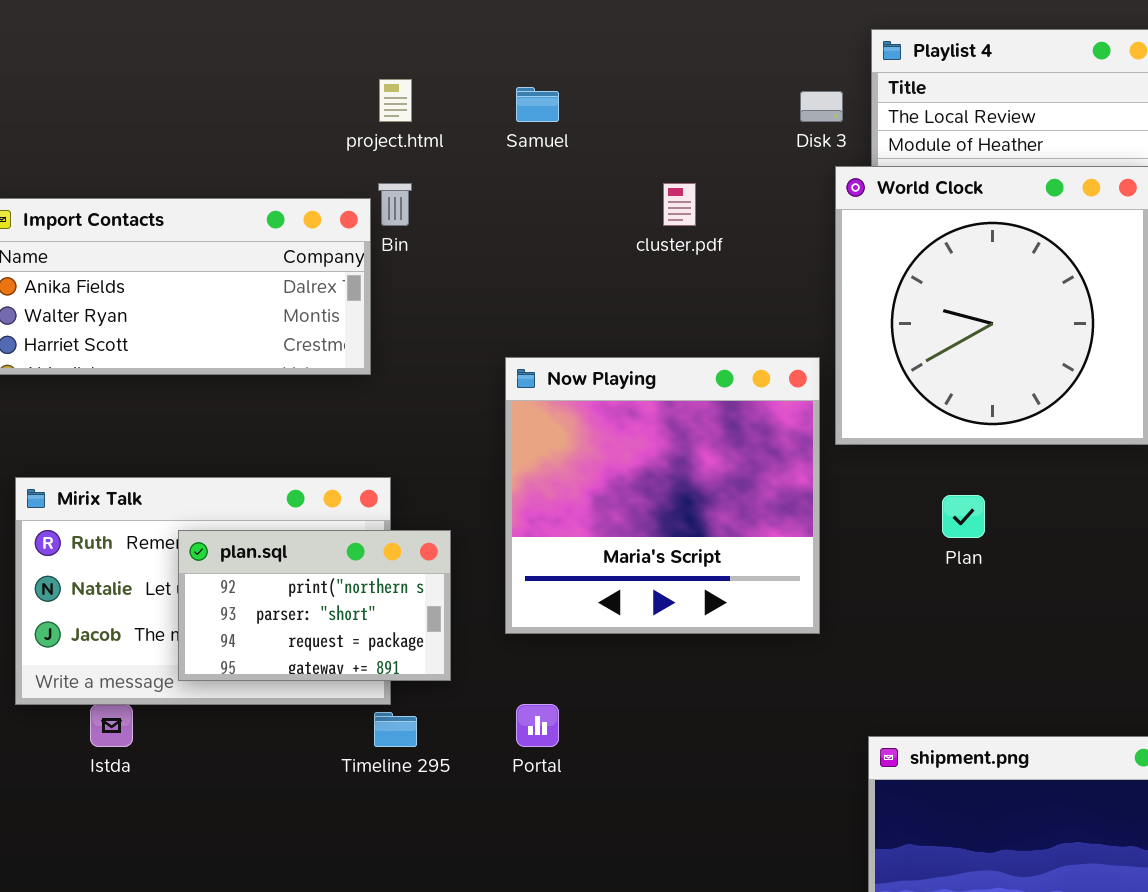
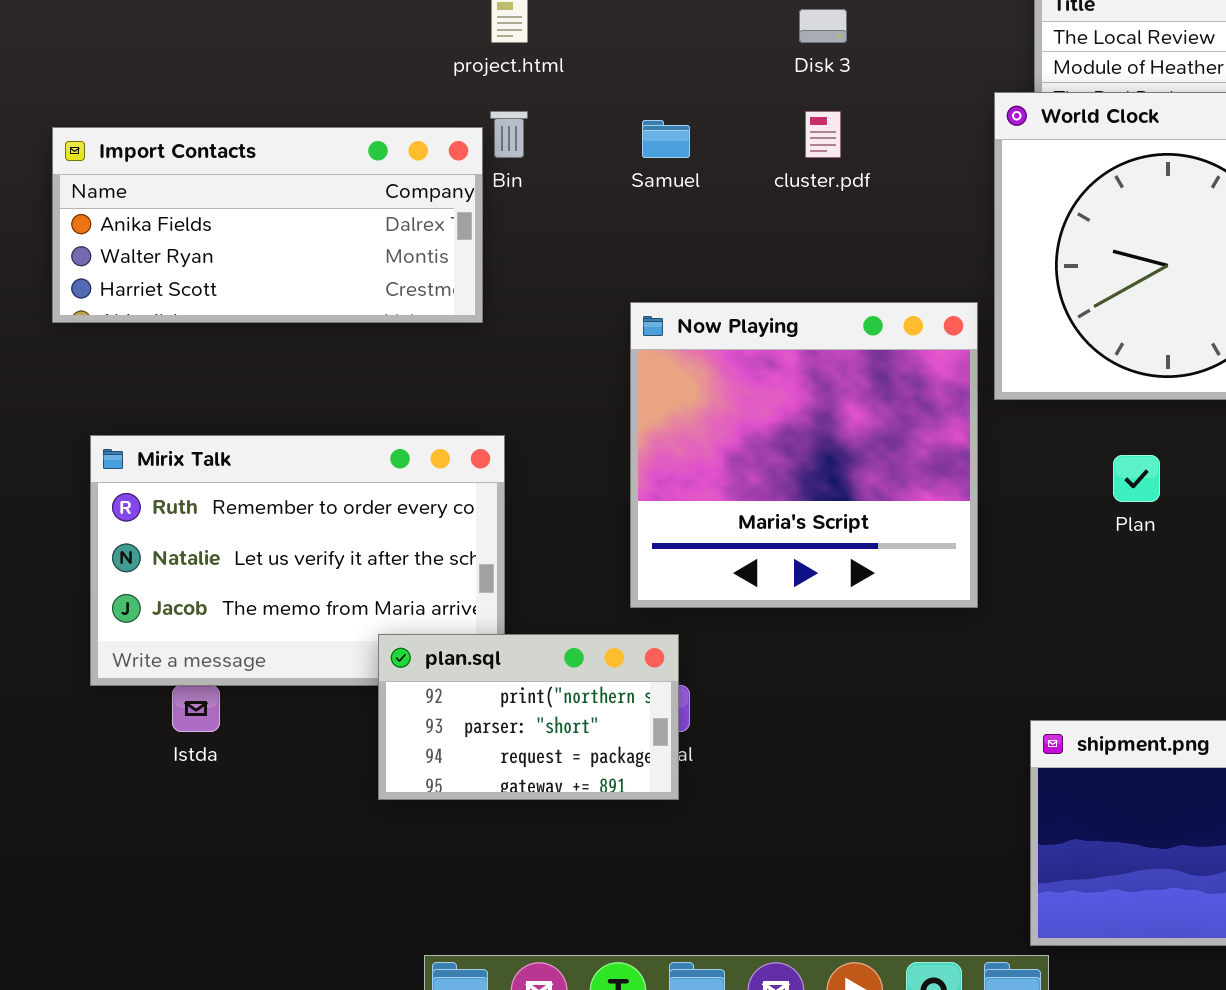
Samuel: [516,87,559,122] -> [642,120,690,158], moved
Disk 3: [800,91,843,122] -> [799,9,847,43], moved
plan.sql: [178,530,451,681] -> [378,634,679,800], moved

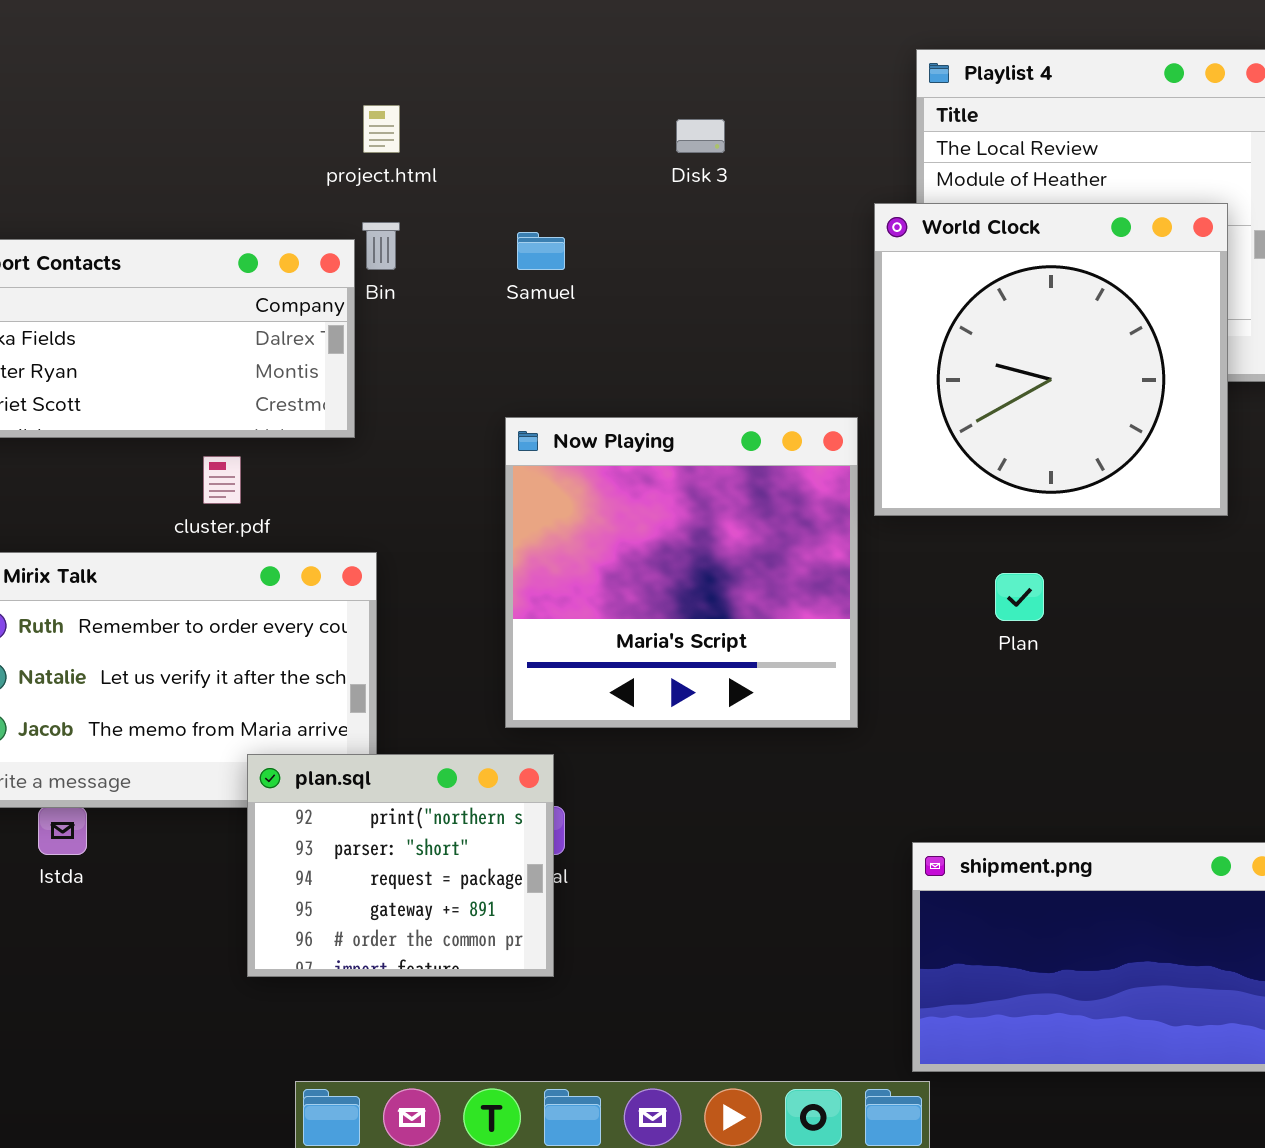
cluster.pdf: [805,111,841,158] -> [203,456,241,504], moved
plan.sql: [378,634,679,800] -> [247,754,554,977], resized

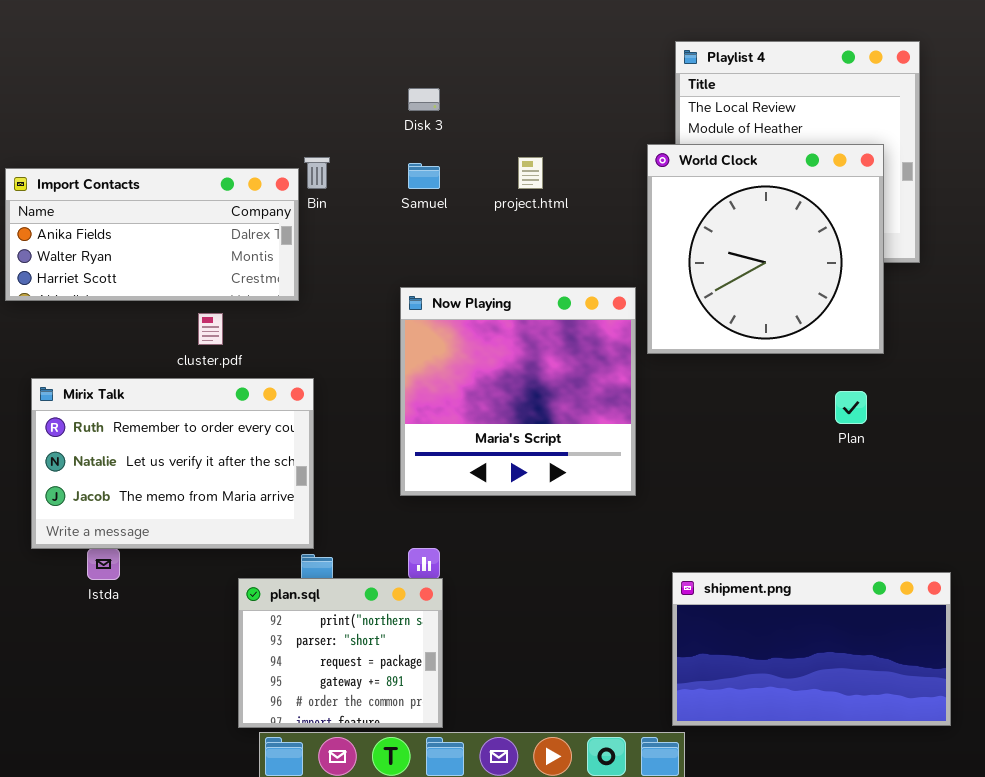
project.html: [363,105,400,153] -> [518,157,543,189], moved
Disk 3: [676,119,725,153] -> [408,88,440,111], moved
Plan: [995,573,1044,621] -> [835,391,867,424], moved
plan.sql: [247,754,554,977] -> [238,578,443,728], moved

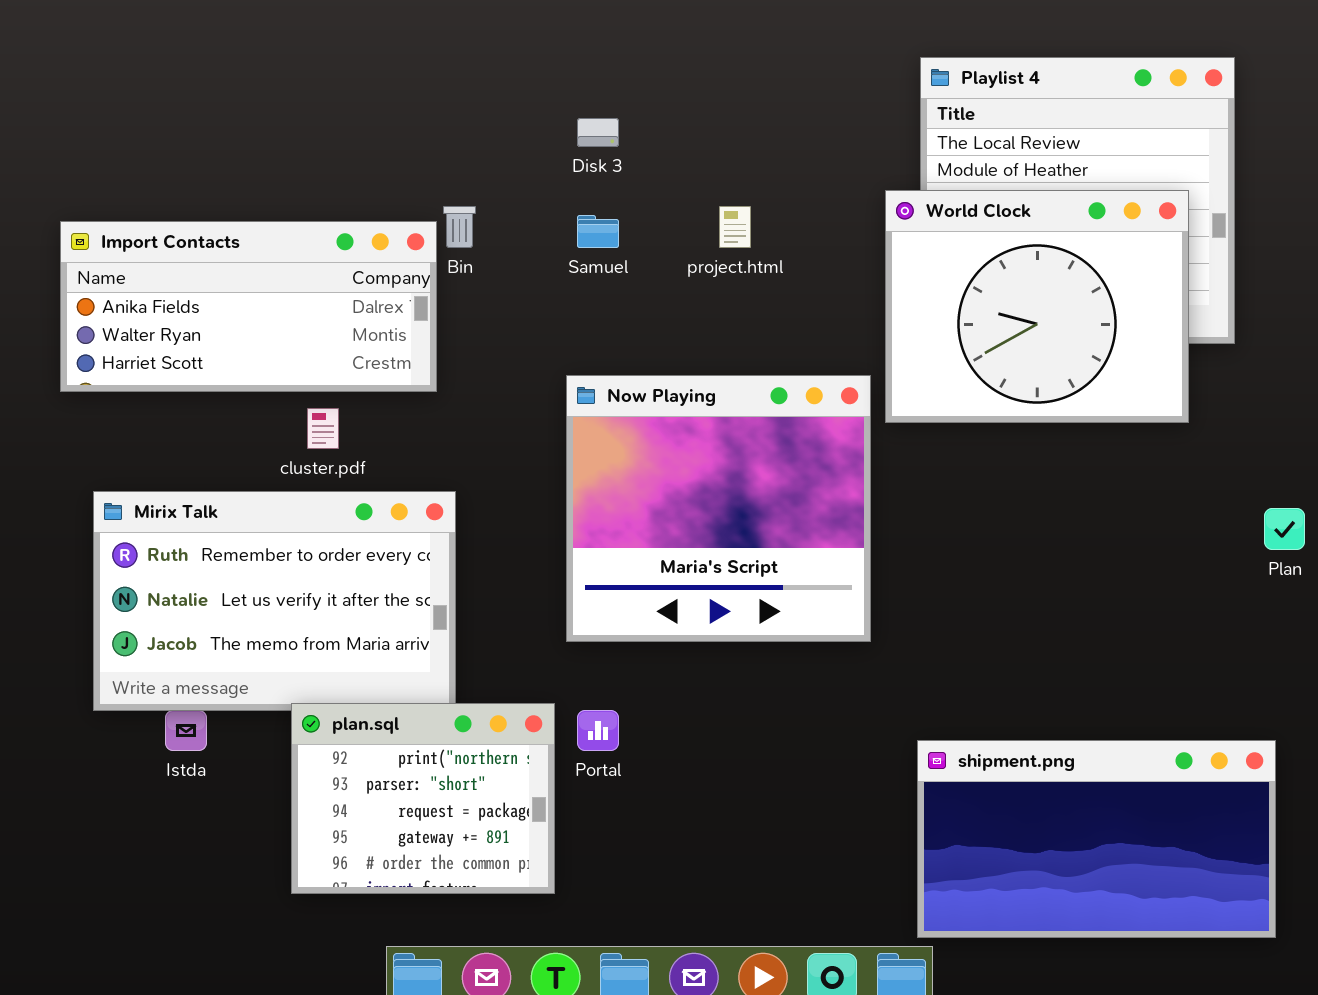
World Clock: [647,144,884,354] -> [885,190,1189,423], resized
Plan: [835,391,867,424] -> [1264,508,1305,550], moved
plan.sql: [238,578,443,728] -> [291,703,555,894], moved

